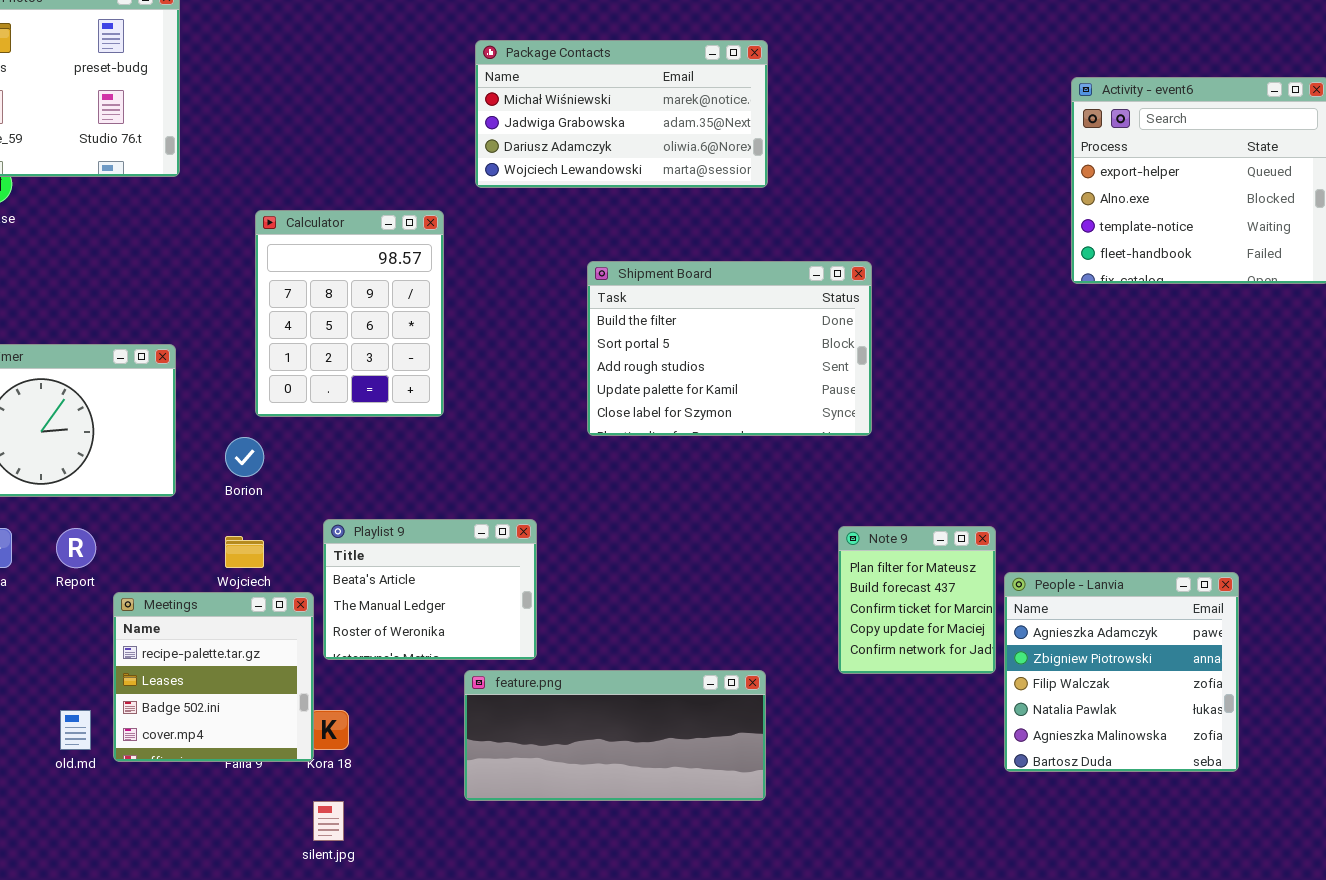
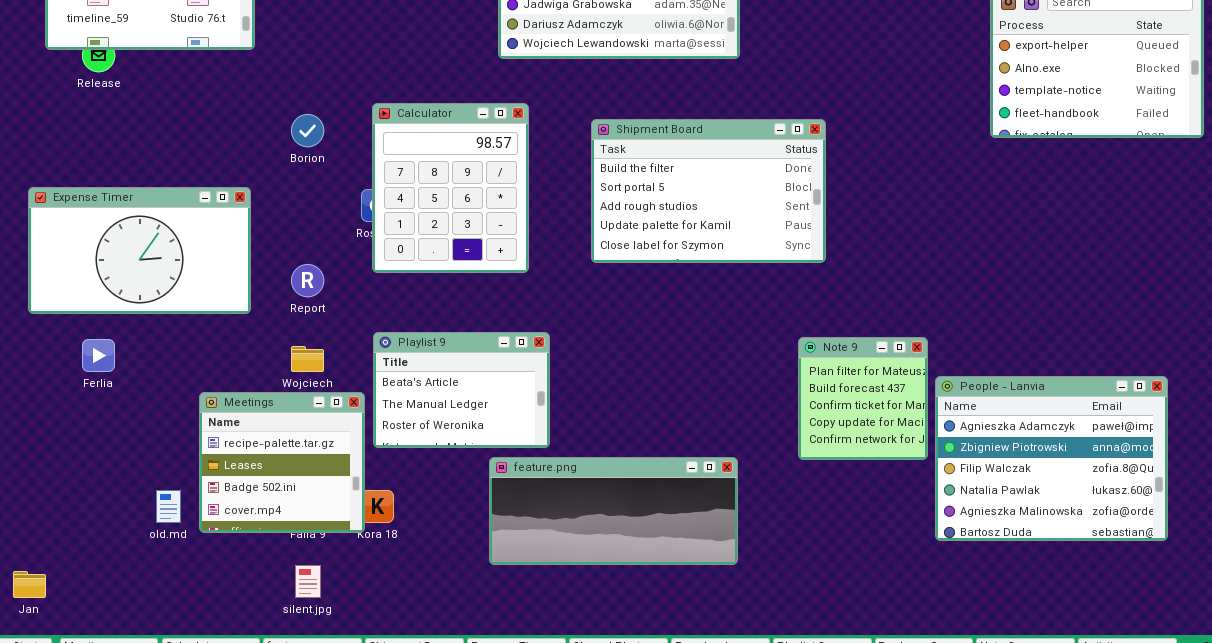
Calculator: [255,210,444,417] -> [372,103,529,273], moved
Borion: [225,437,264,477] -> [291,114,324,147], moved
Report: [56,528,96,568] -> [291,264,324,297], moved
People - Lanvia: [1004,572,1239,772] -> [935,376,1168,541], resized
silent.jpg: [313,801,344,841] -> [295,565,321,598], moved

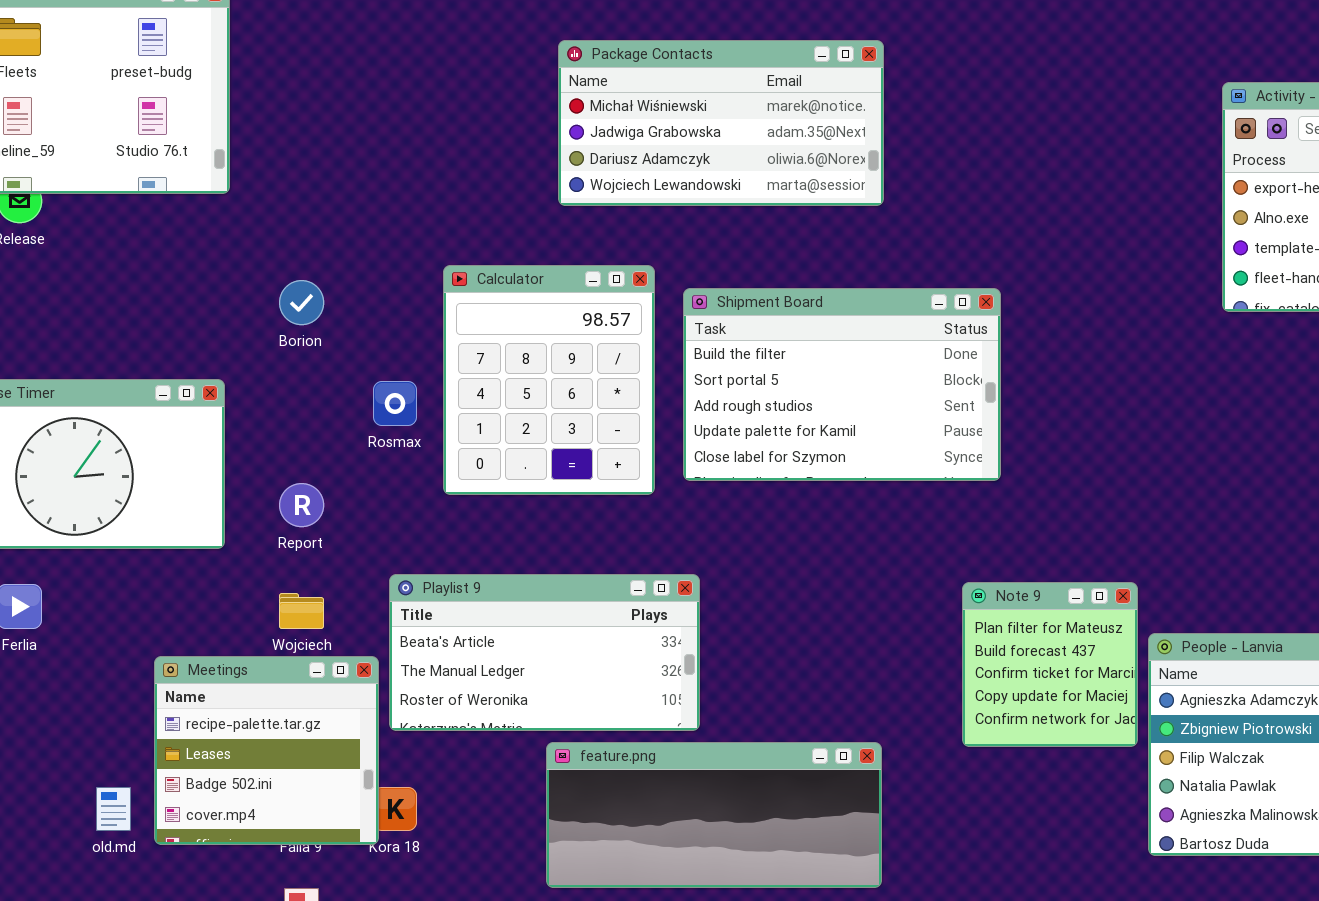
Calculator: [372,103,529,273] -> [443,265,655,495], moved
Playlist 9: [373,332,550,448] -> [389,574,700,731], resized

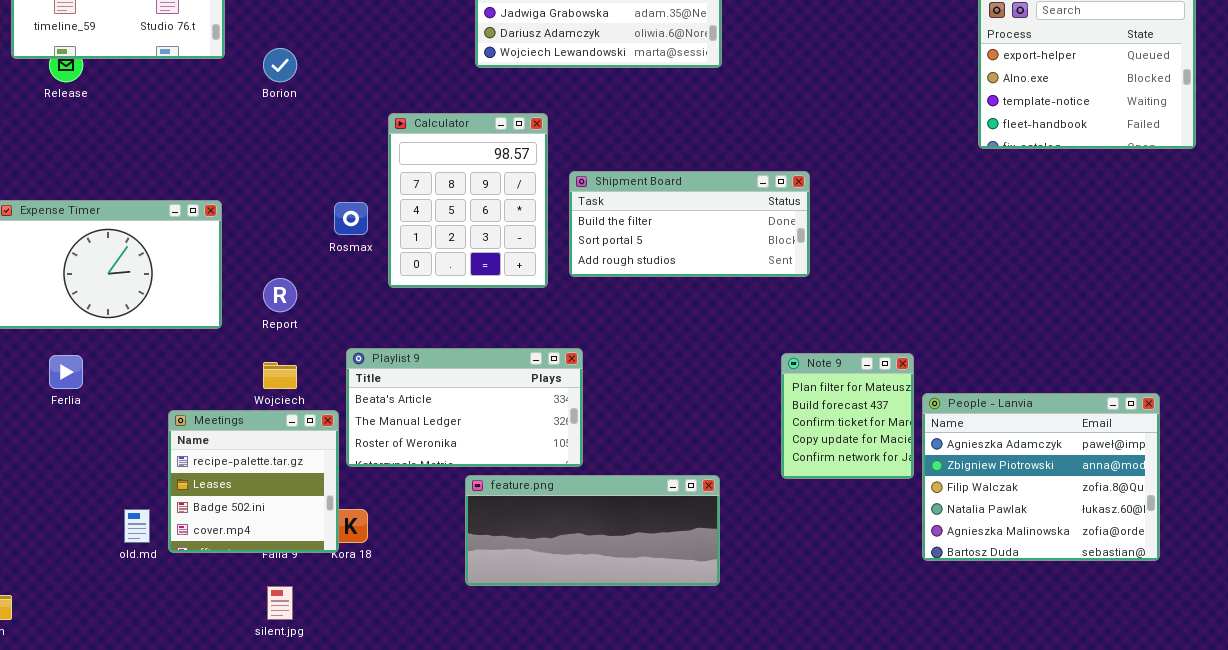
Borion: [279,280,324,325] -> [263,48,297,82], moved
Shipment Board: [683,288,1001,481] -> [569,171,810,277], resized

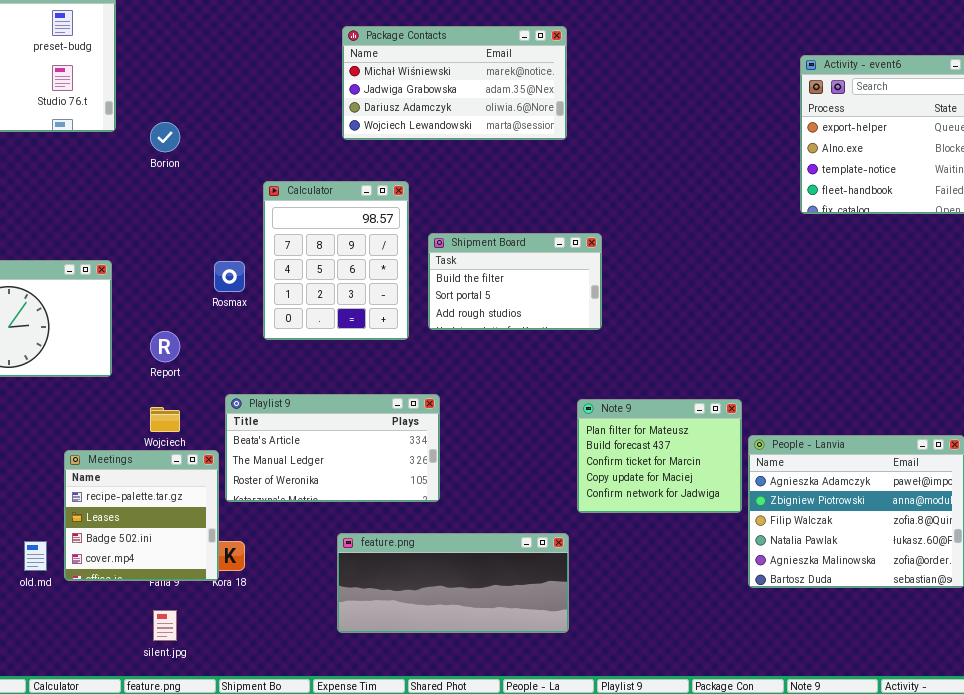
Shipment Board: [569,171,810,277] -> [428,233,602,330], resized
Note 9: [781,353,914,479] -> [577,399,742,513], resized
feature.png: [465,475,720,586] -> [337,533,569,633], moved

